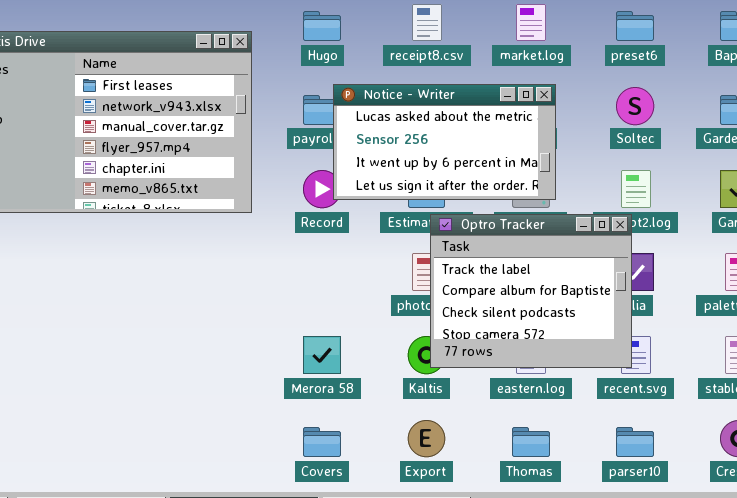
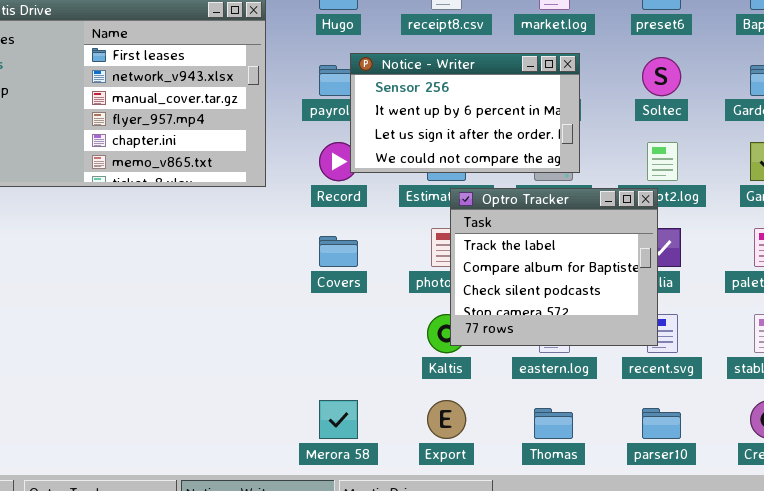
Notice - Writer: [333,84,556,200] -> [350,53,580,173], scrolled down 1 row
Merora 58: [303,336,341,374] -> [319,400,358,439], moved
Covers: [303,427,341,457] -> [319,236,358,267], moved

